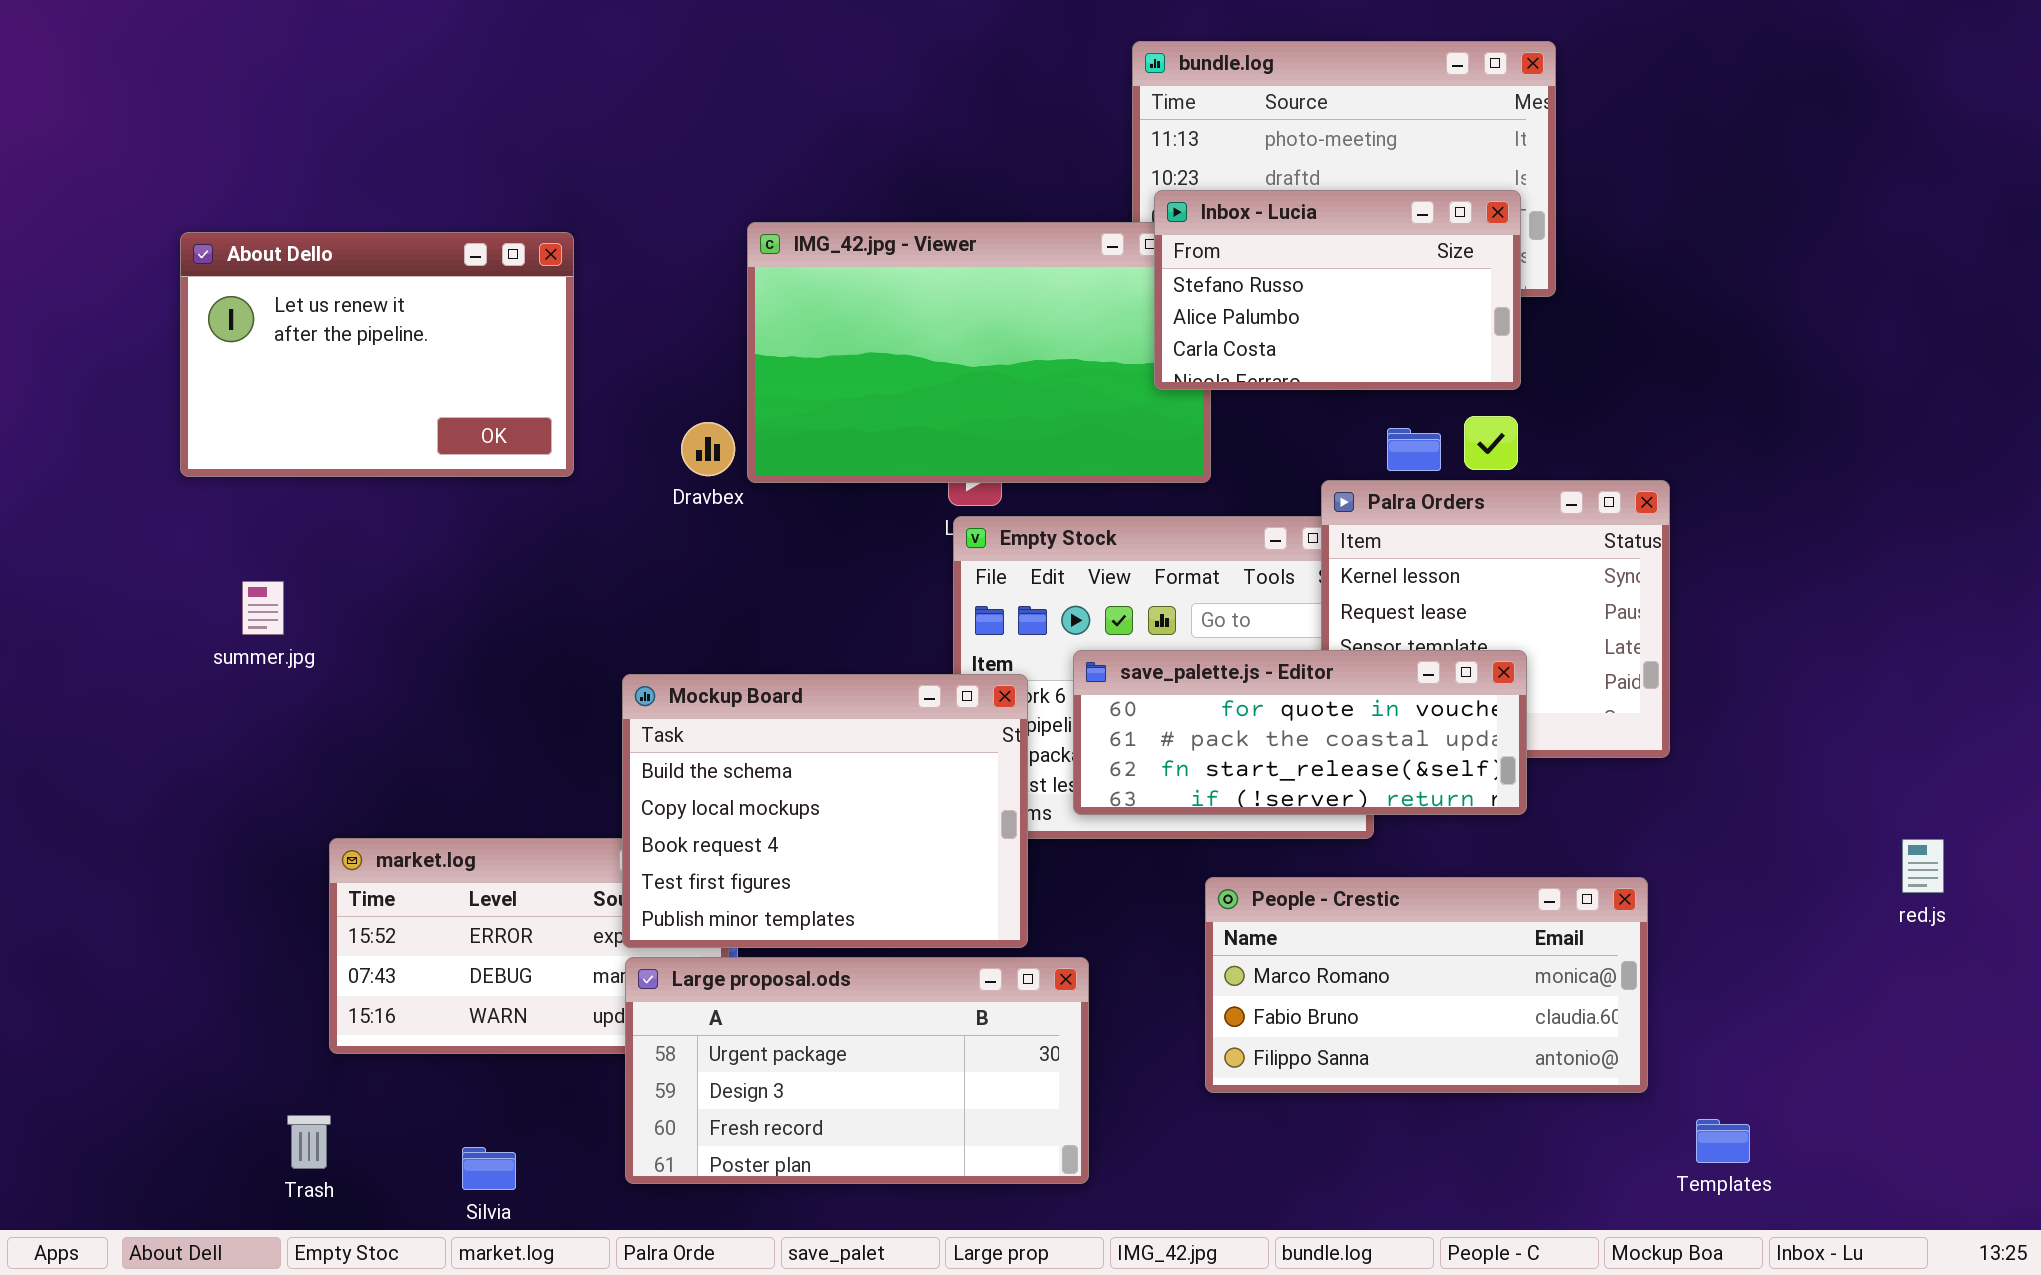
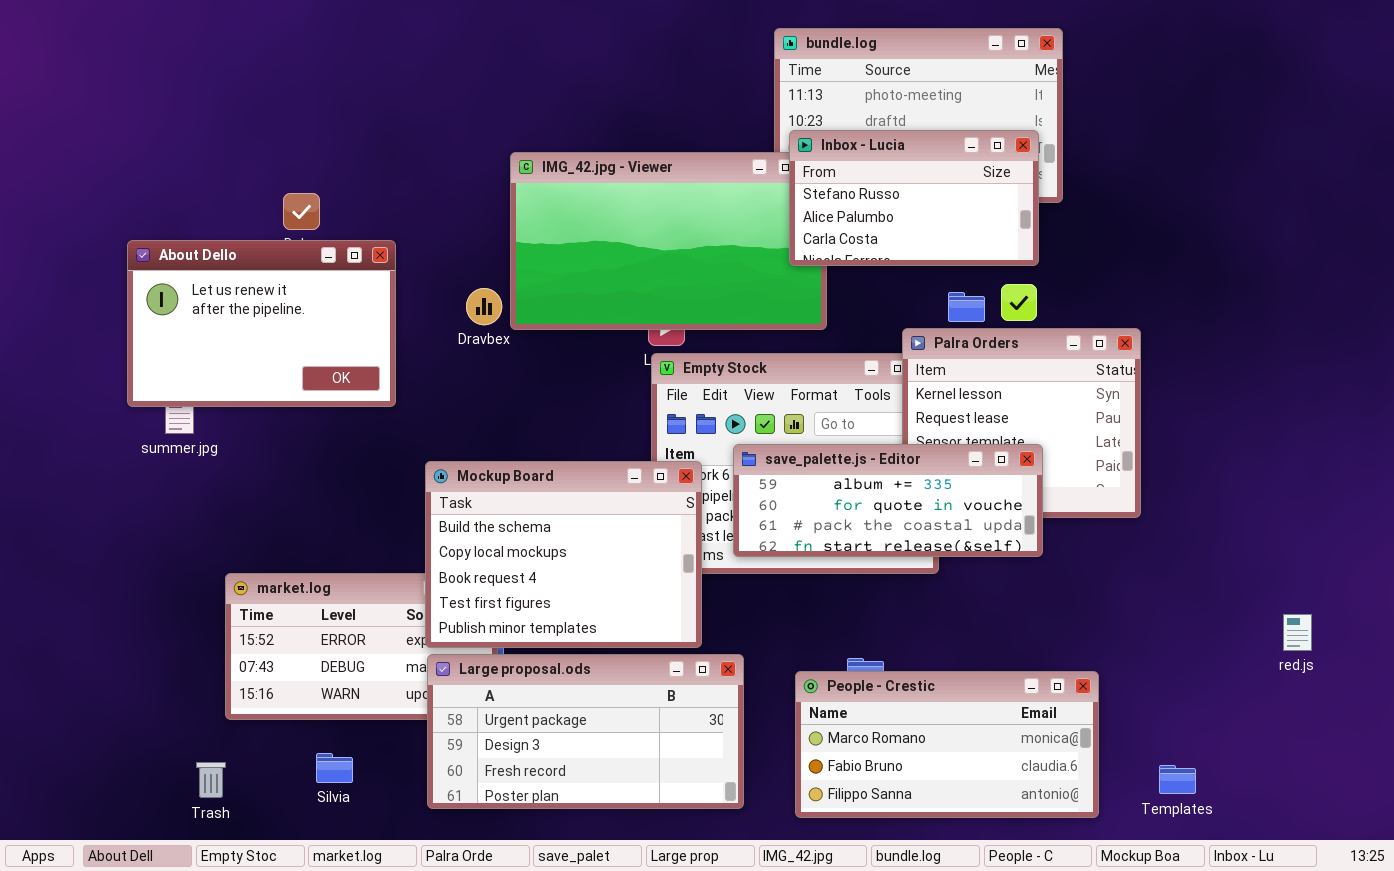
About Dello: [180,232,574,477] -> [127,240,396,407], moved
save_palette.js - Editor: [1073,650,1527,815] -> [733,444,1043,557], scrolled up 1 row
red.js: [1902,839,1944,893] -> [1283,614,1312,651], moved
People - Crestic: [1205,877,1648,1093] -> [795,671,1099,818], moved
Silvia: [462,1147,516,1190] -> [316,753,353,783], moved

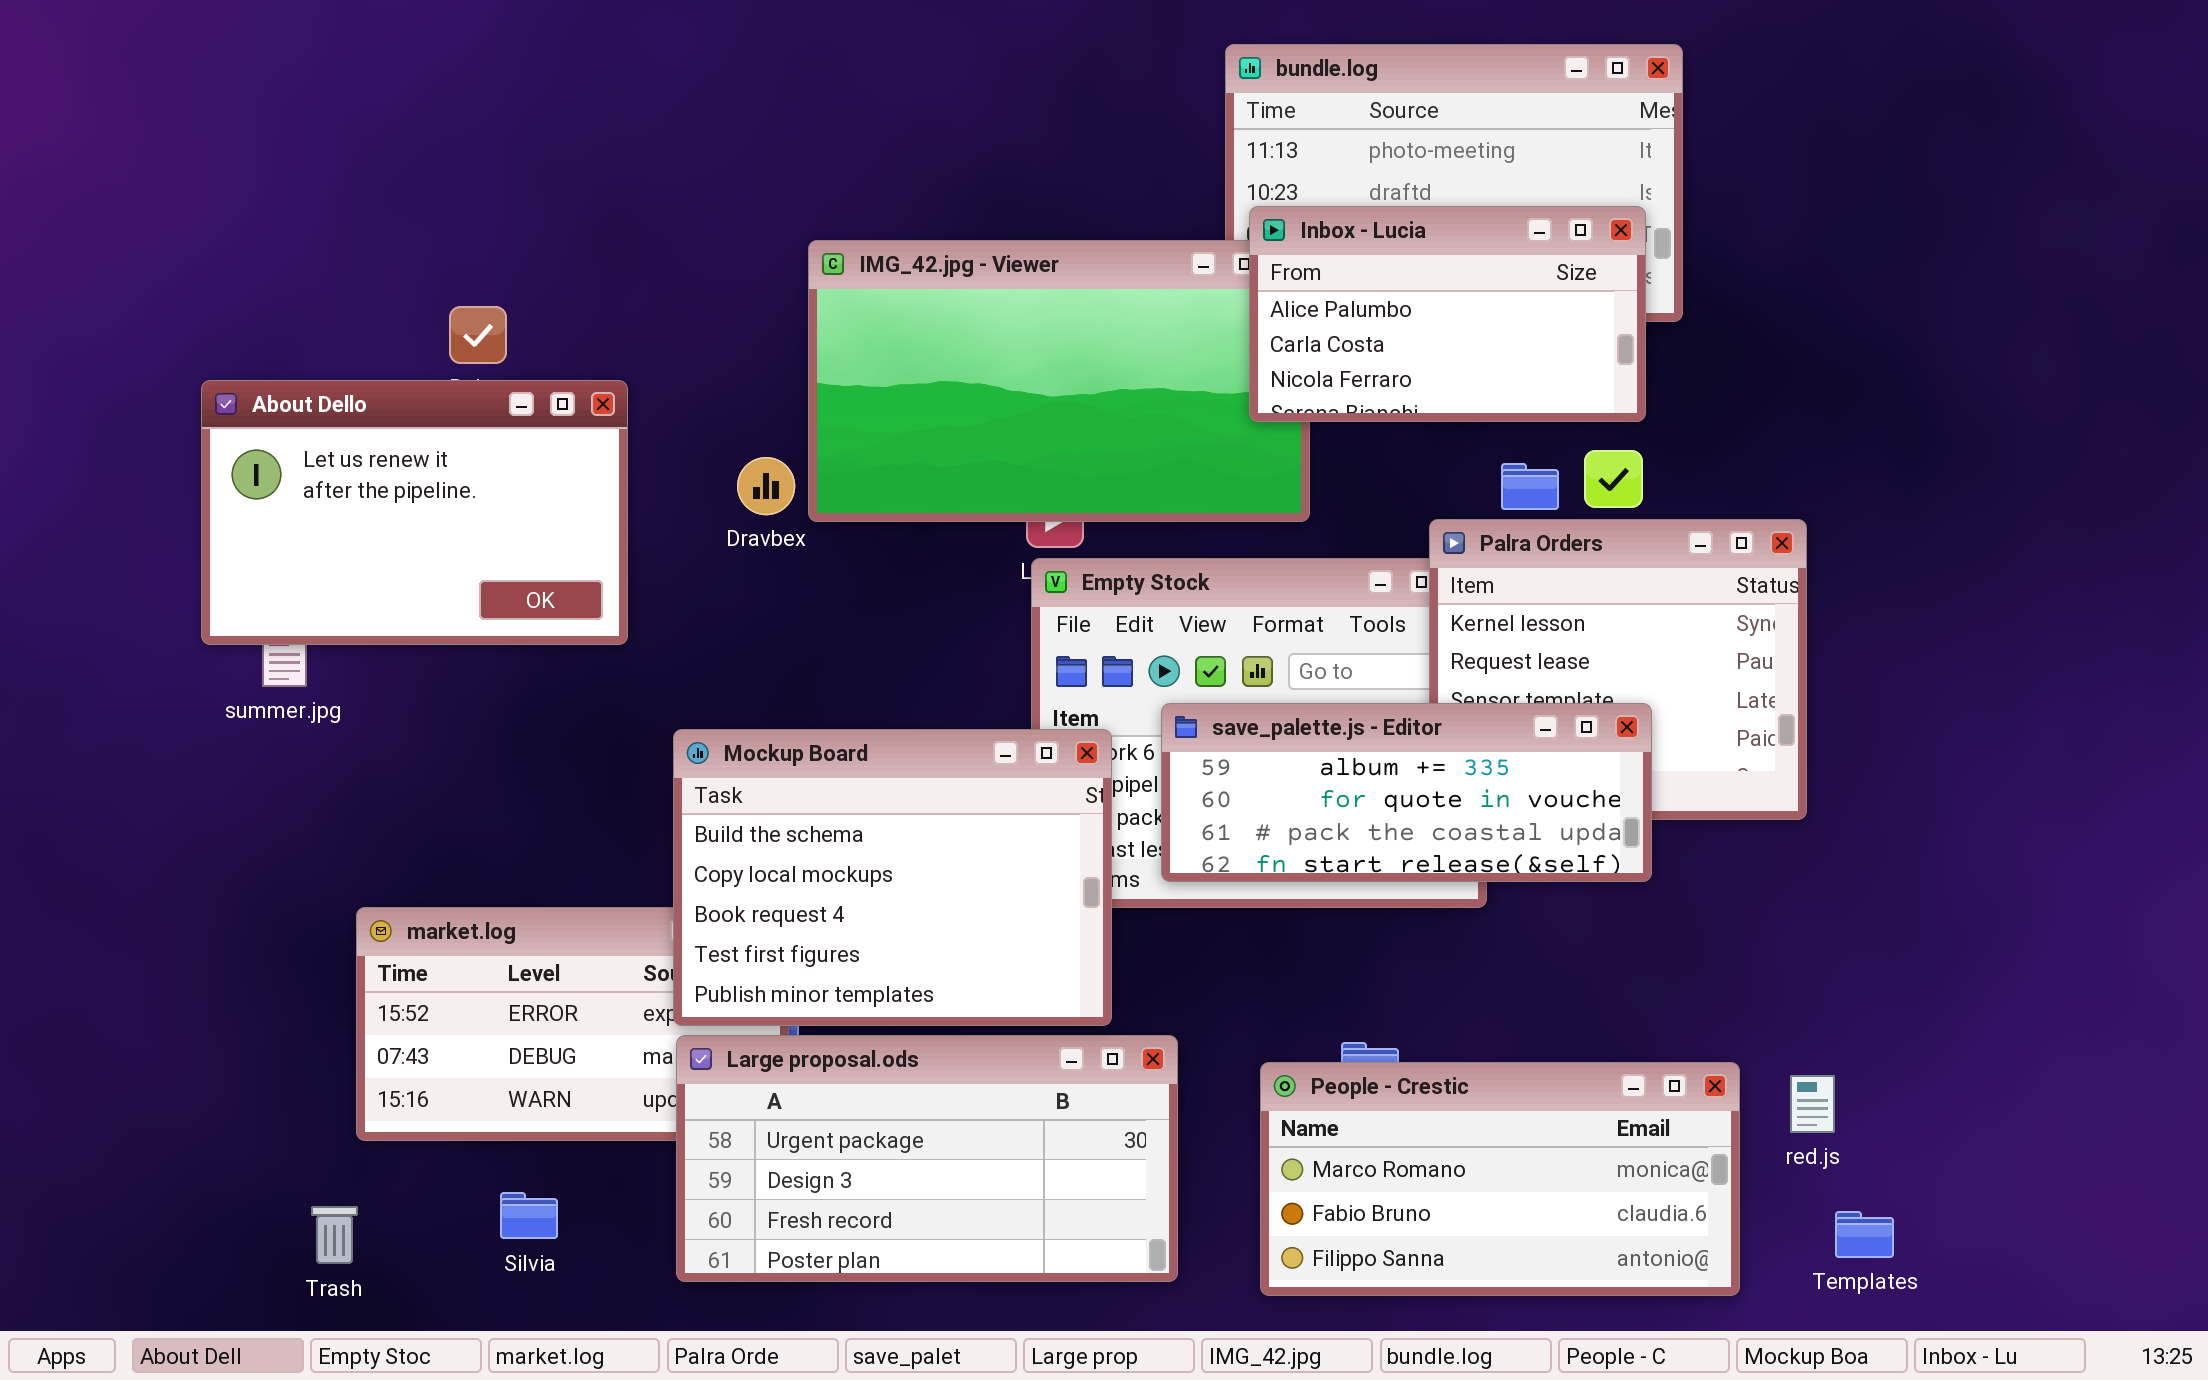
Inbox - Lucia: [789,130,1039,266] -> [1249,206,1646,422], scrolled down 1 row
red.js: [1283,614,1312,651] -> [1790,1075,1835,1133], moved

